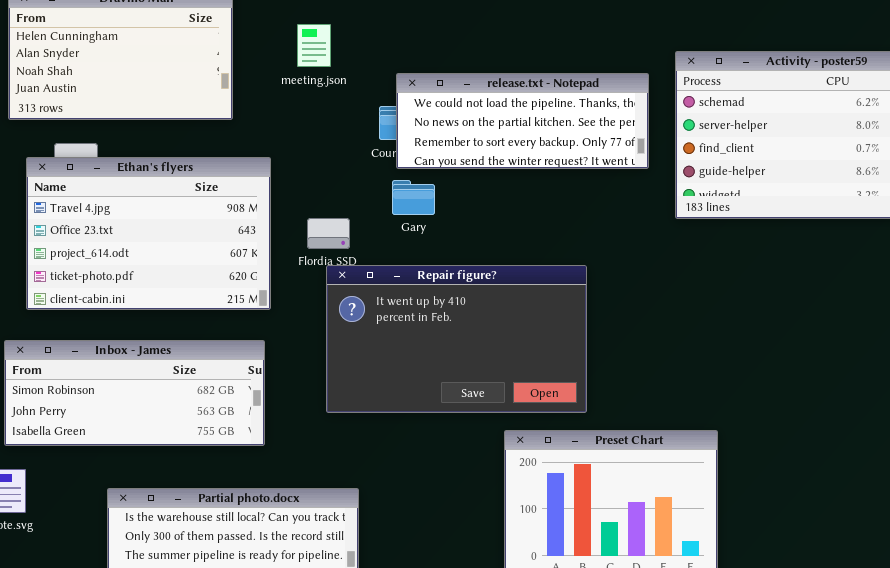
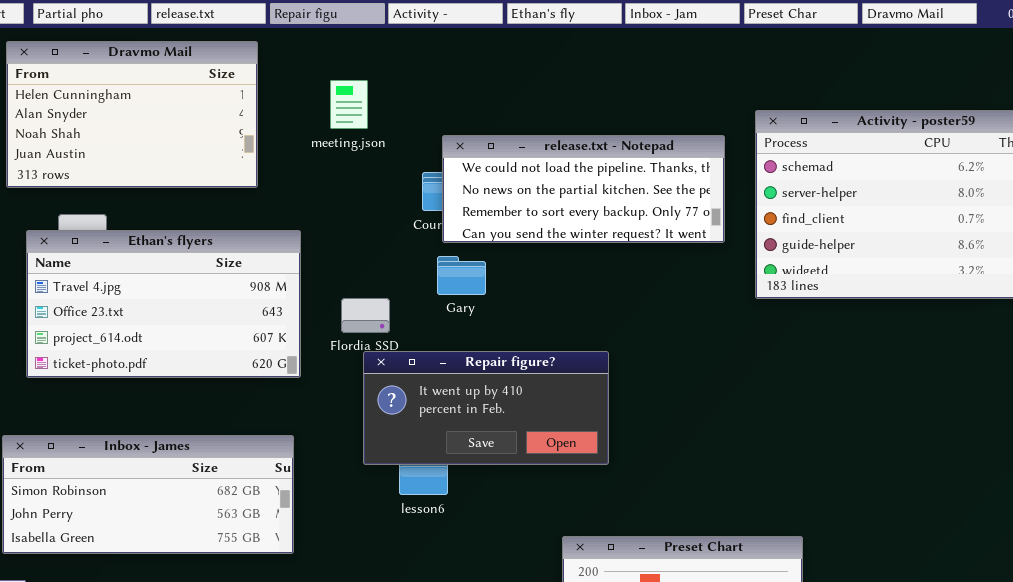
Ethan's flyers: [26,157,271,310] -> [26,230,301,378], resized
Repair figure?: [326,265,587,413] -> [363,351,609,465], resized

